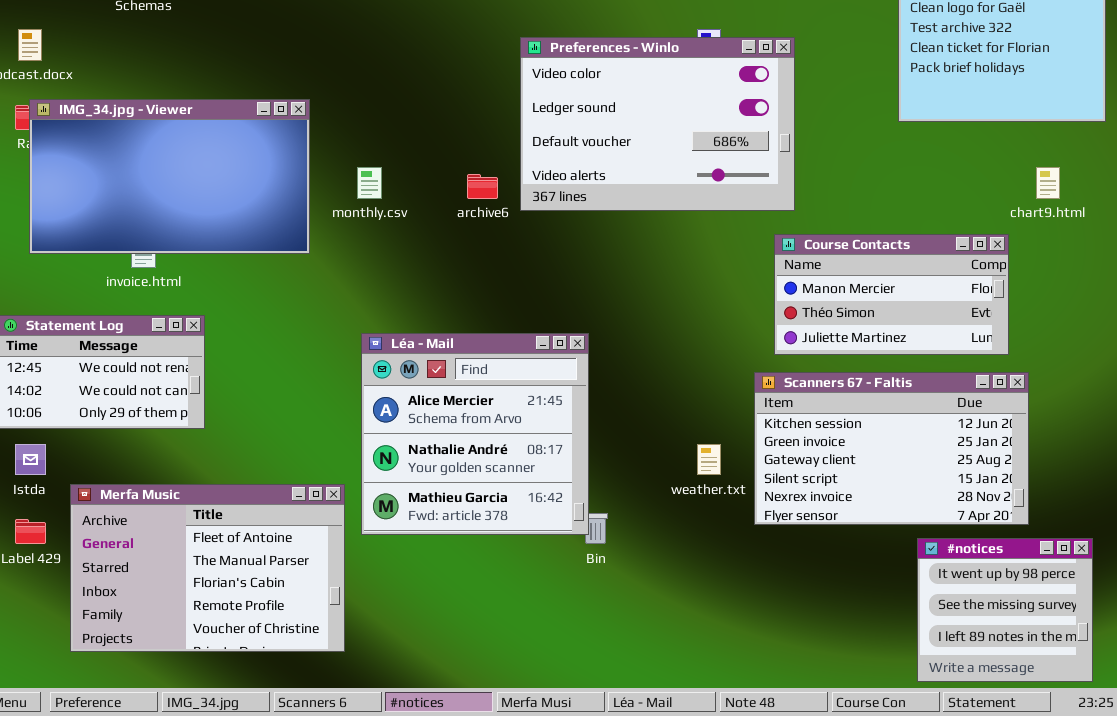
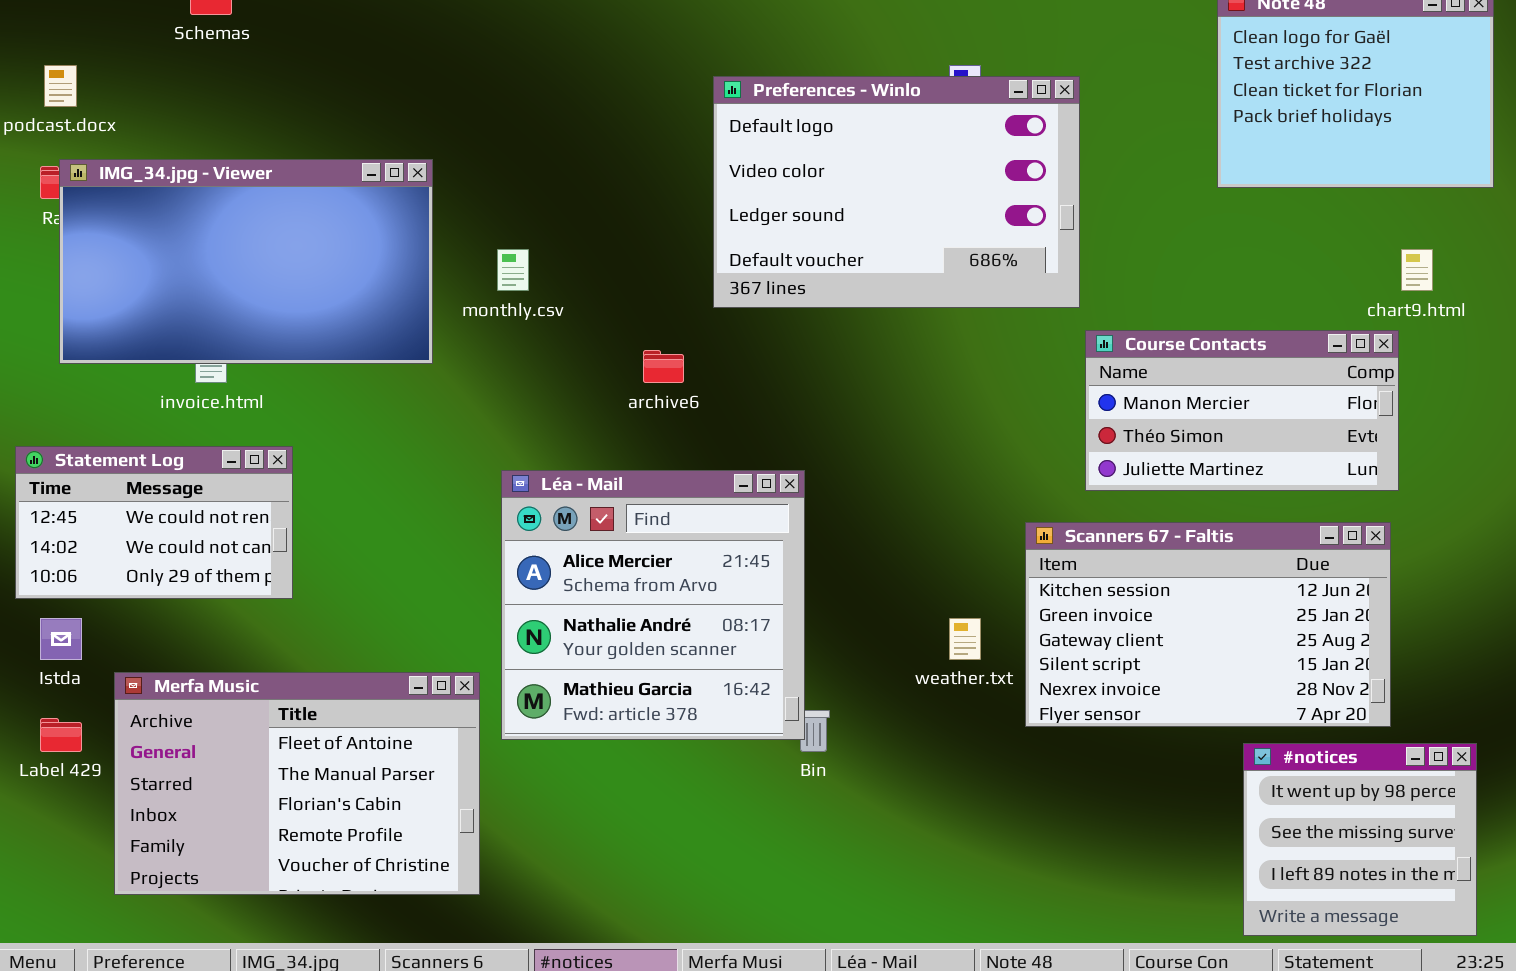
Preferences - Winlo: [520,37,795,211] -> [713,76,1080,308], scrolled up 1 row
archive6: [467,174,498,199] -> [643,350,684,383], moved
Course Contacts: [774,234,1009,355] -> [1085,330,1399,491], moved

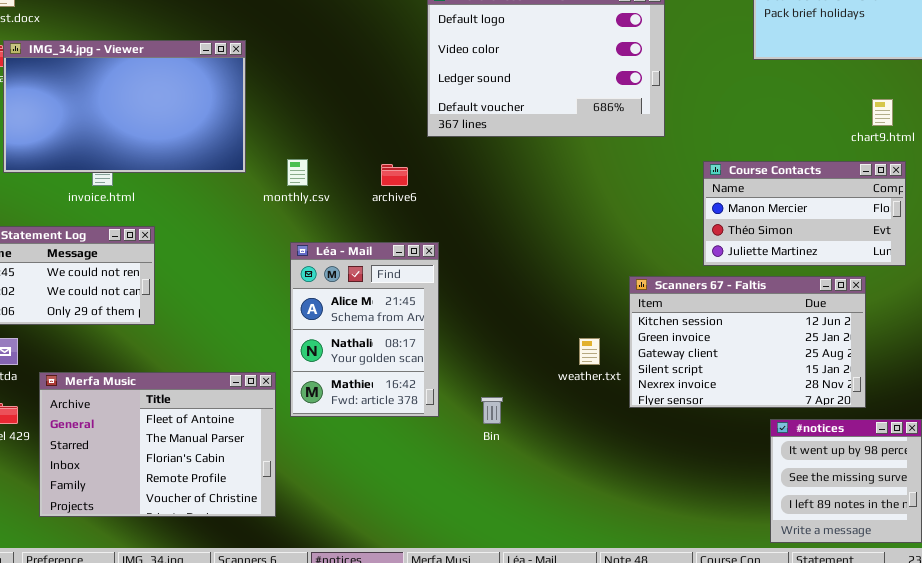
monthly.csv: [497,249,529,291] -> [287,159,308,186], moved
Course Contacts: [1085,330,1399,491] -> [703,161,906,266], moved
Léa - Mail: [501,470,805,740] -> [290,242,439,417], resized

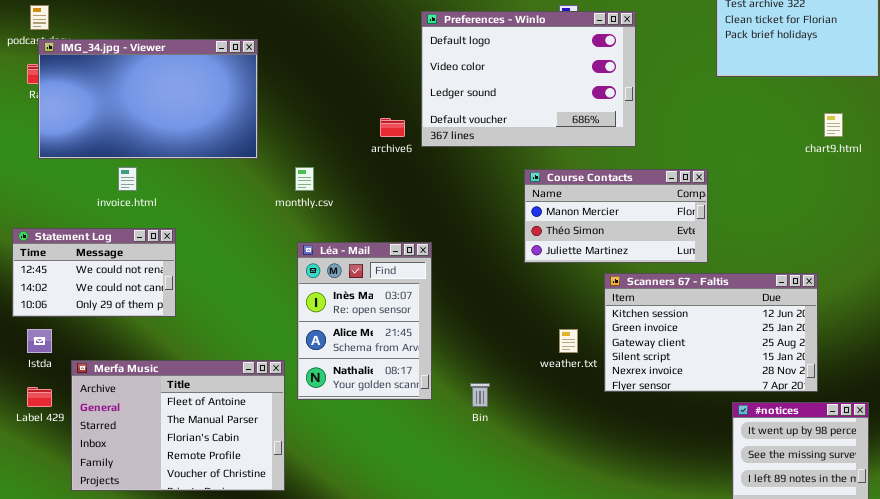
IMG_34.jpg - Viewer: [3,40,246,173] -> [38,39,258,159], moved
Course Contacts: [703,161,906,266] -> [524,169,708,263], moved
archive6: [381,164,408,186] -> [380,118,405,137], moved
Léa - Mail: [290,242,439,417] -> [297,242,432,400], scrolled up 1 row

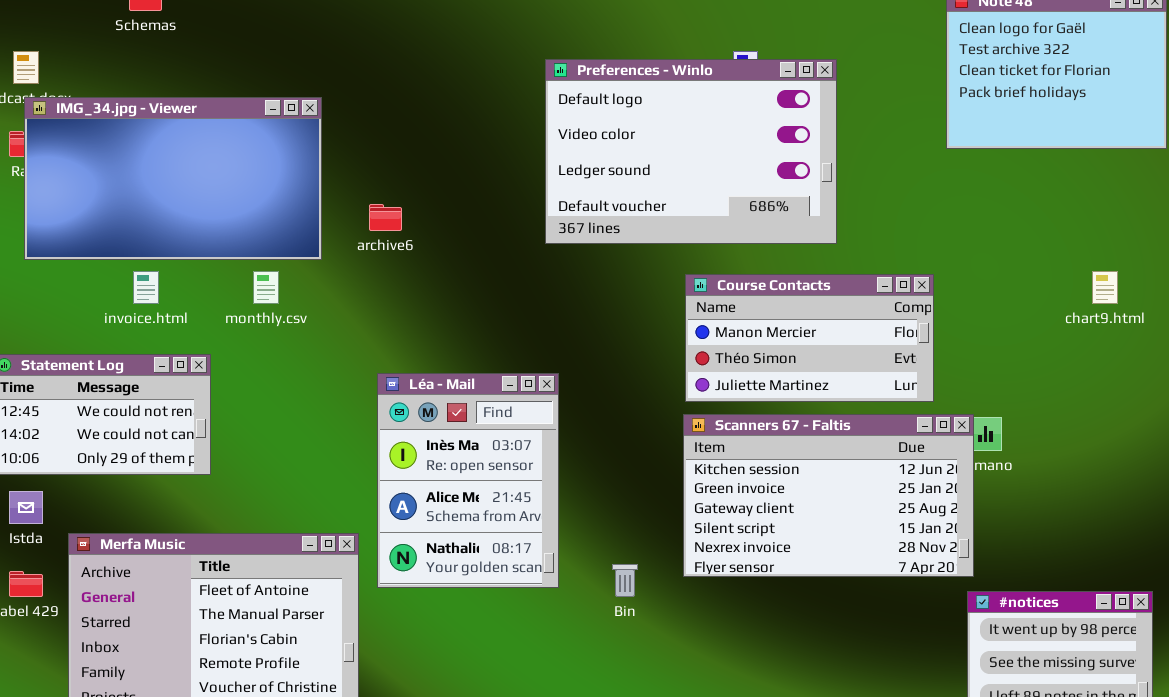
chart9.html: [824,113,843,137] -> [1092,271,1118,304], moved
archive6: [380,118,405,137] -> [369,204,402,231], moved
monthly.csv: [295,167,314,191] -> [253,271,279,304], moved
Scanners 67 - Faltis: [604,273,818,392] -> [683,414,974,577], moved

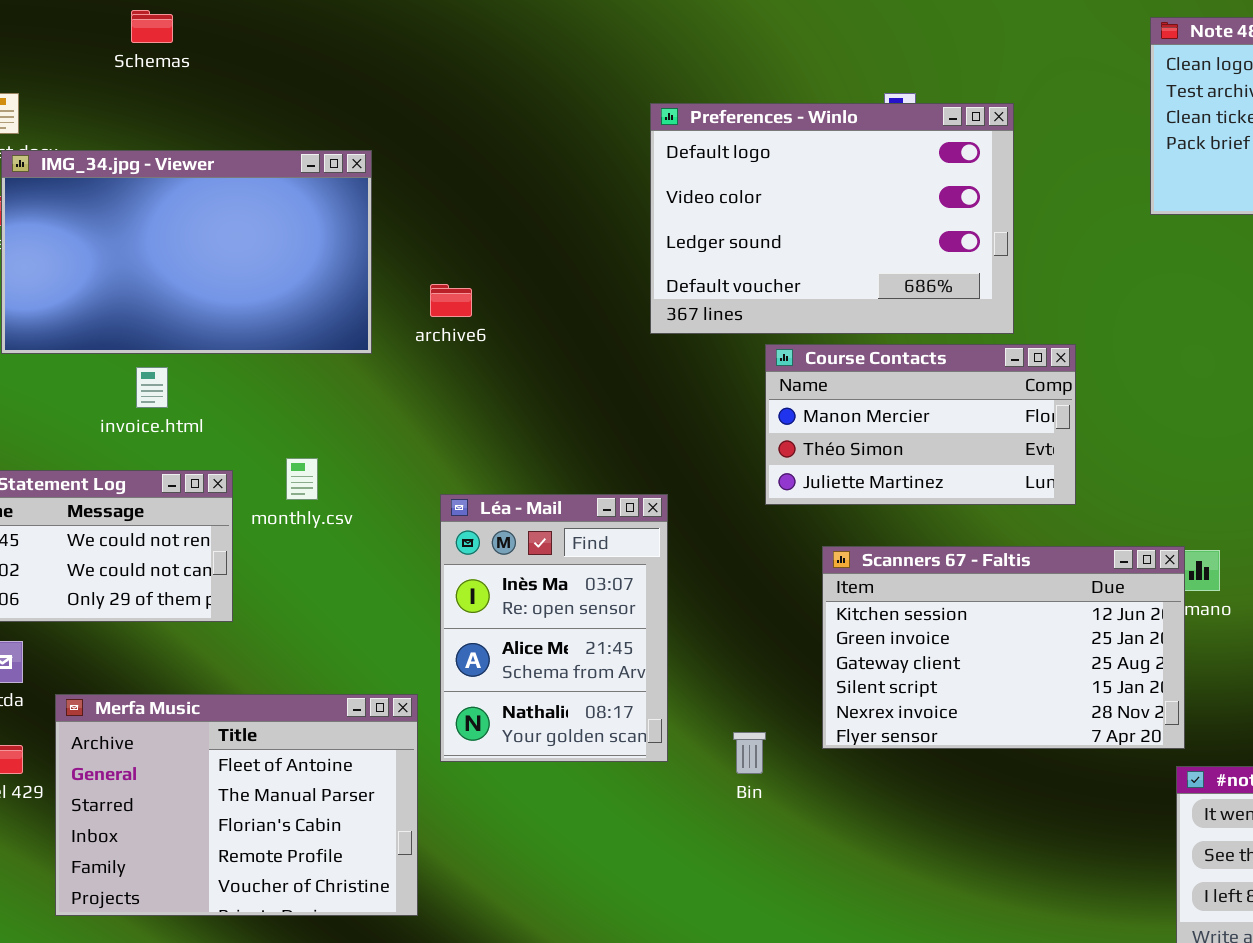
monthly.csv: [253,271,279,304] -> [286,458,318,500], moved
Course Contacts: [685,274,934,402] -> [765,344,1076,505], moved

